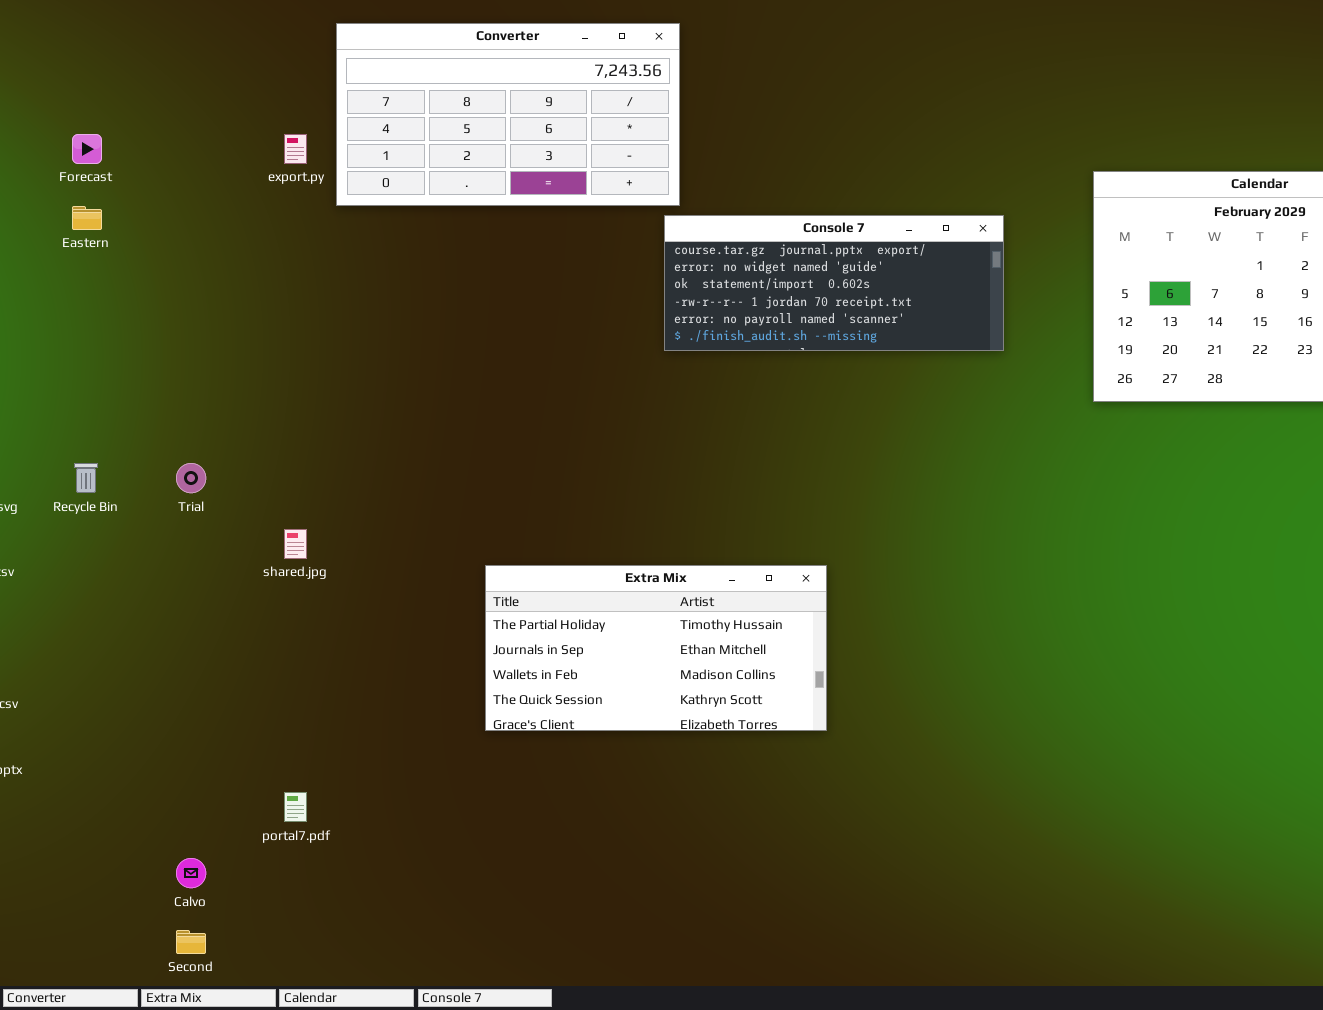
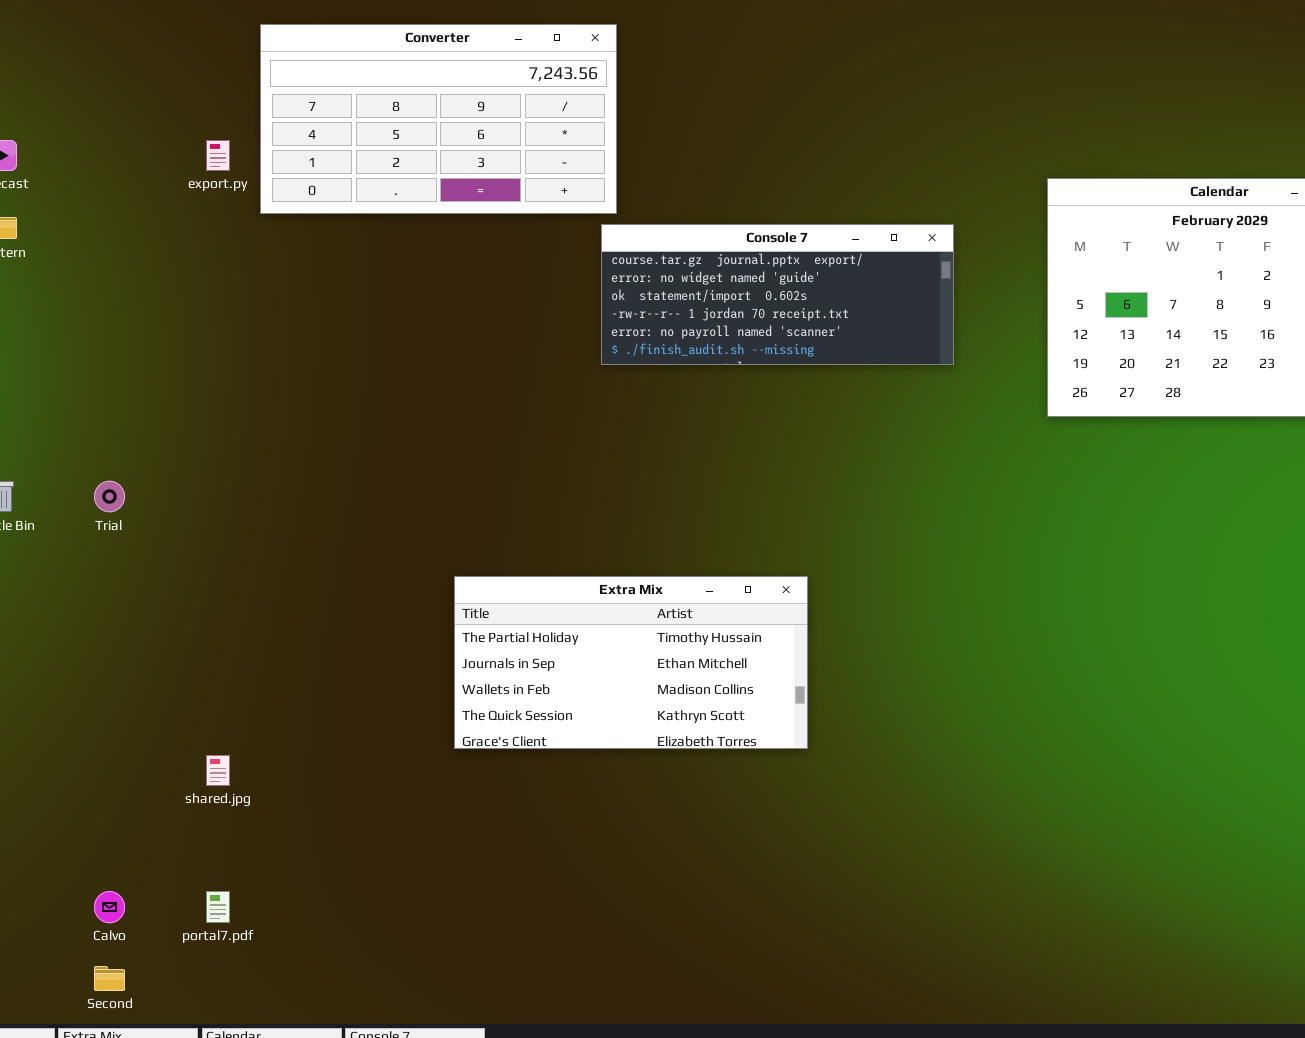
shared.jpg: [284,529,307,559] -> [206,755,230,786], moved
Extra Mix: [485,565,827,731] -> [454,576,808,749], moved
portal7.pdf: [284,792,307,822] -> [206,891,230,923], moved

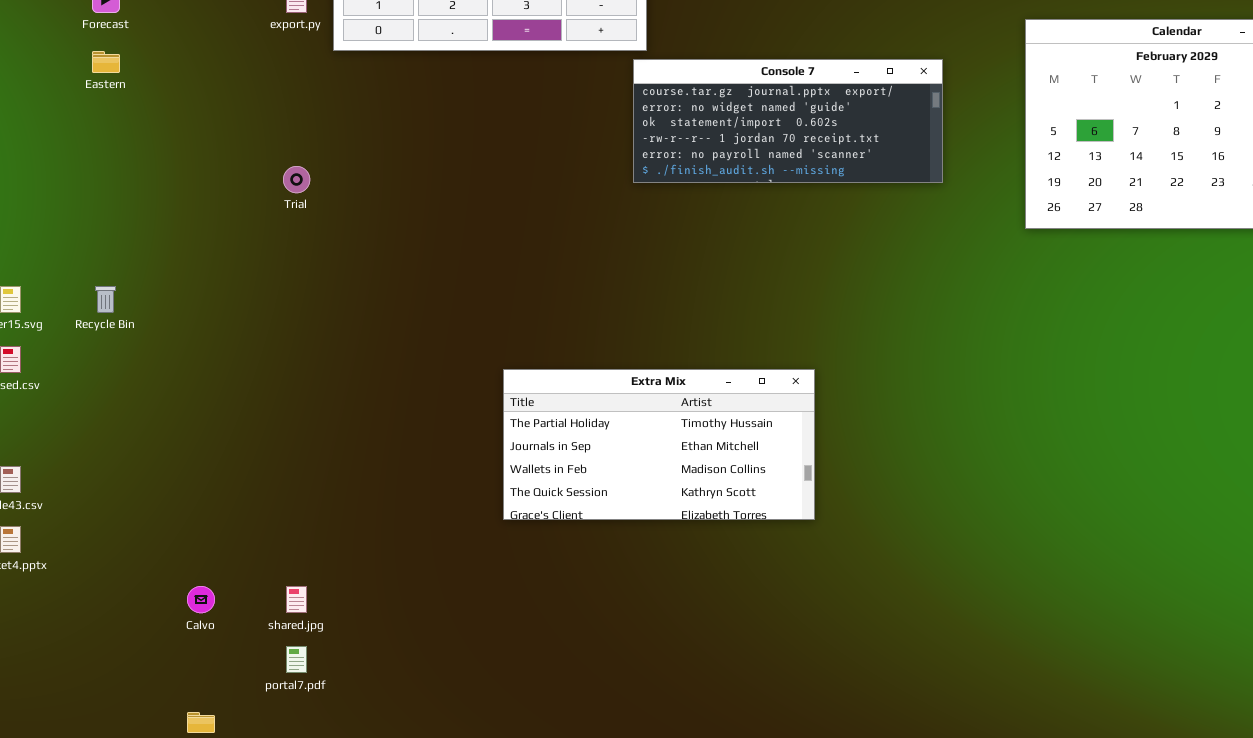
Trial: [94,481,125,512] -> [283,166,310,193], moved
shared.jpg: [206,755,230,786] -> [286,586,307,613], moved
Calvo: [94,891,125,923] -> [187,586,215,613], moved

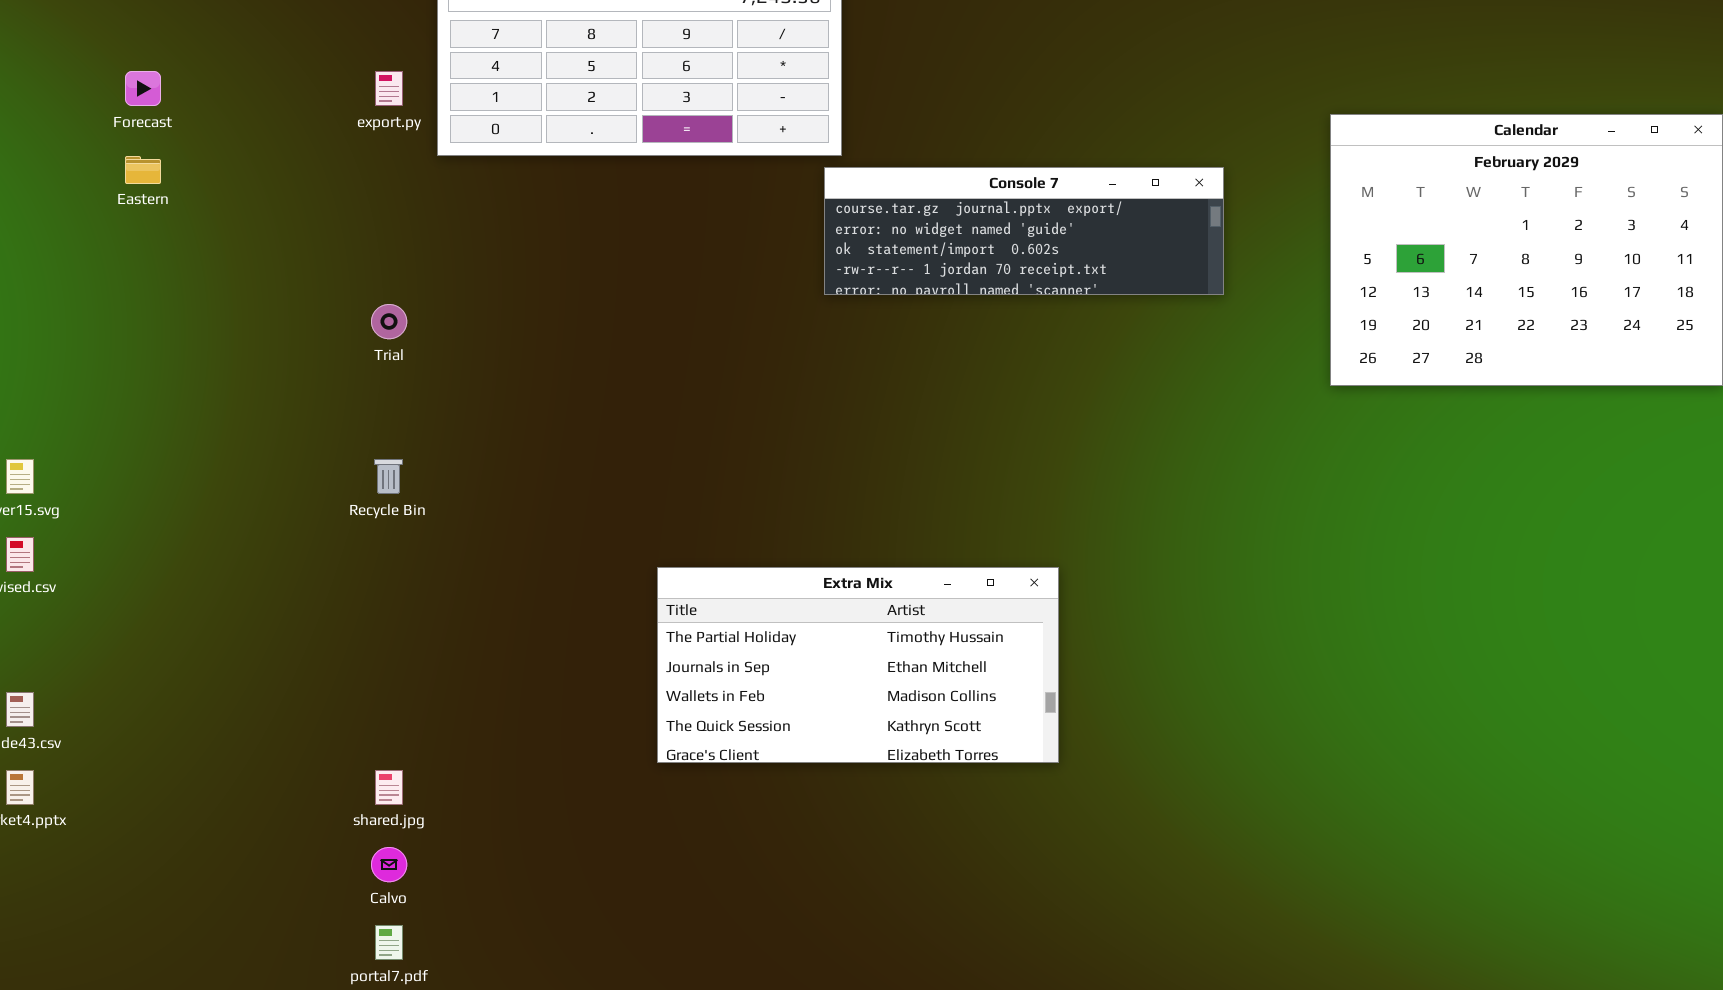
Console 7: [633,59,943,183] -> [824,167,1224,295], resized
Recycle Bin: [95,286,116,313] -> [374,459,403,494], moved
Calvo: [187,586,215,613] -> [371,847,407,882], moved
shared.jpg: [286,586,307,613] -> [375,770,403,805], moved

